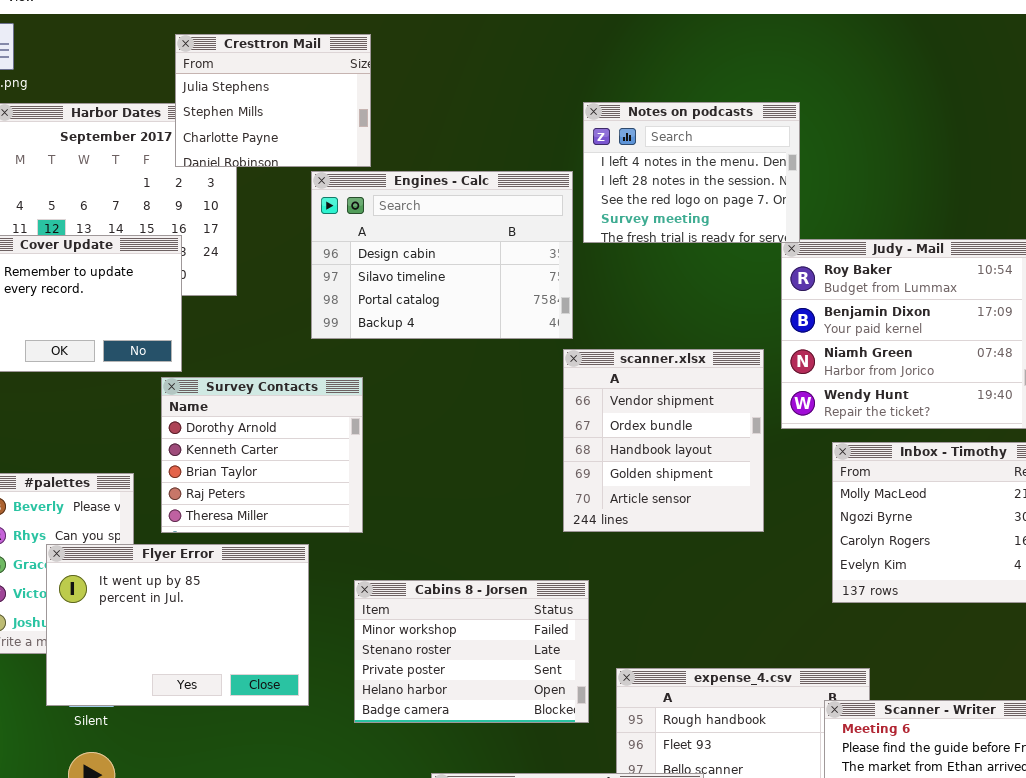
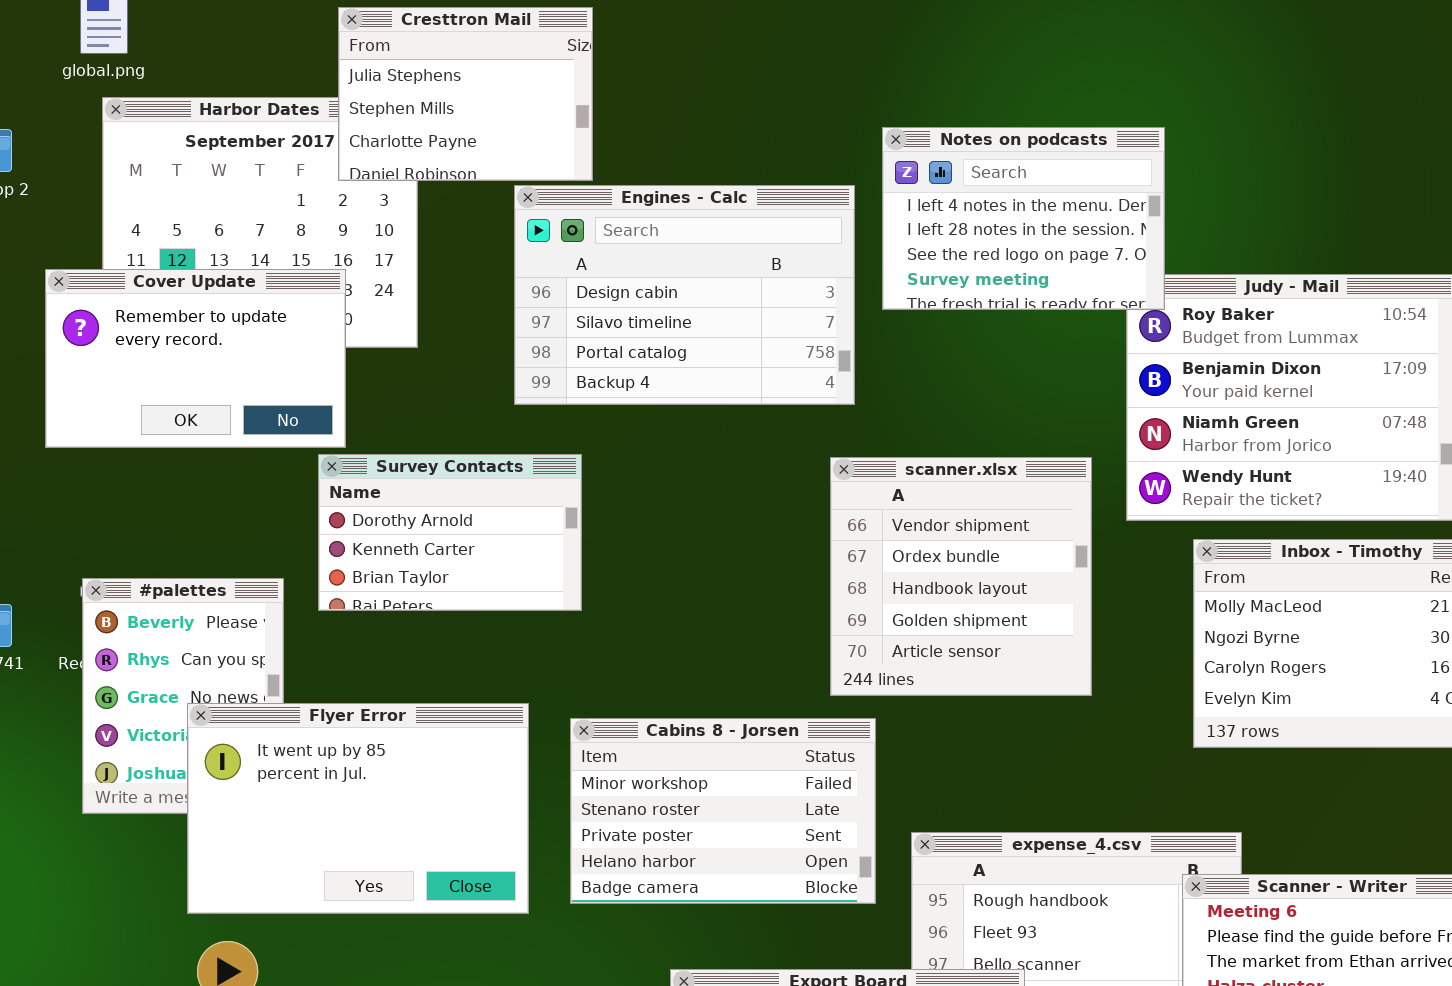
Notes on podcasts: [583,102,800,243] -> [882,127,1165,310], moved
scanner.xlsx: [563,349,764,532] -> [830,457,1092,696], moved
Survey Contacts: [161,377,363,533] -> [318,454,582,611], resized
Flyer Error: [46,544,309,706] -> [187,703,529,914], moved

